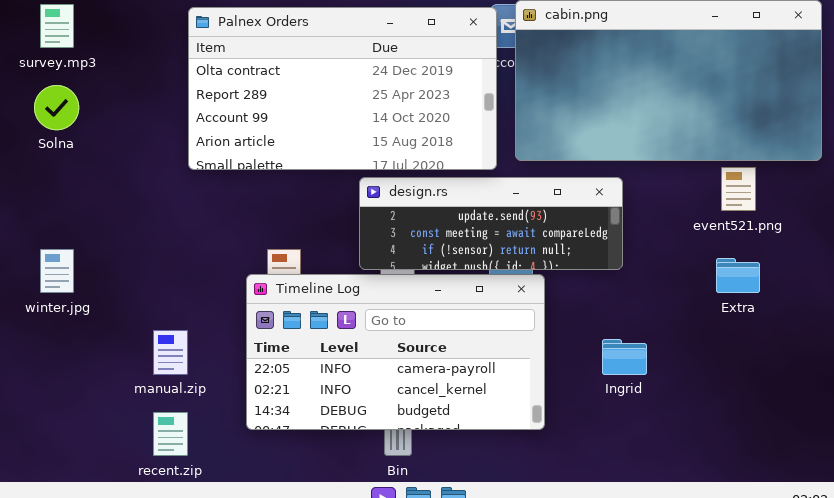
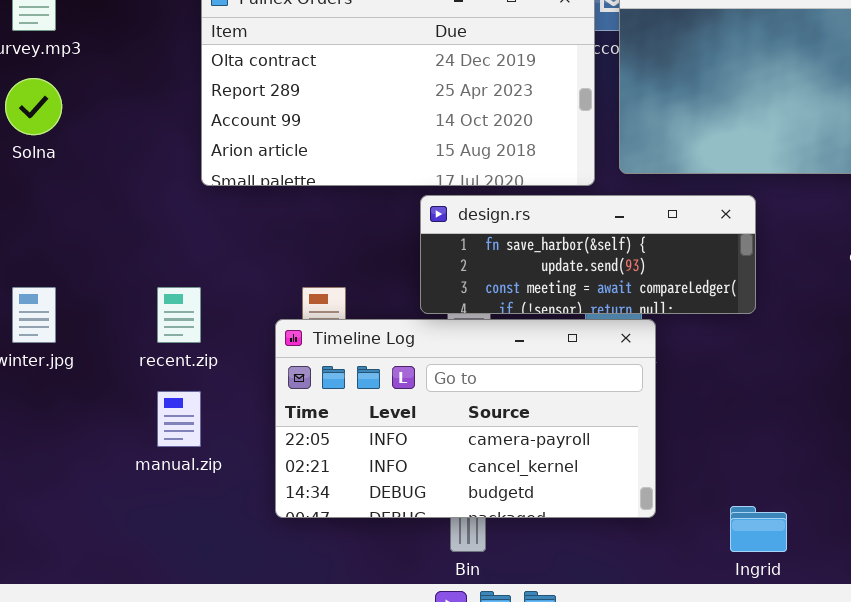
design.rs: [359,177,623,270] -> [420,195,756,314], scrolled up 1 row
Ingrid: [602,339,647,375] -> [730,506,787,552], moved
recent.zip: [153,412,188,456] -> [157,287,201,343], moved

